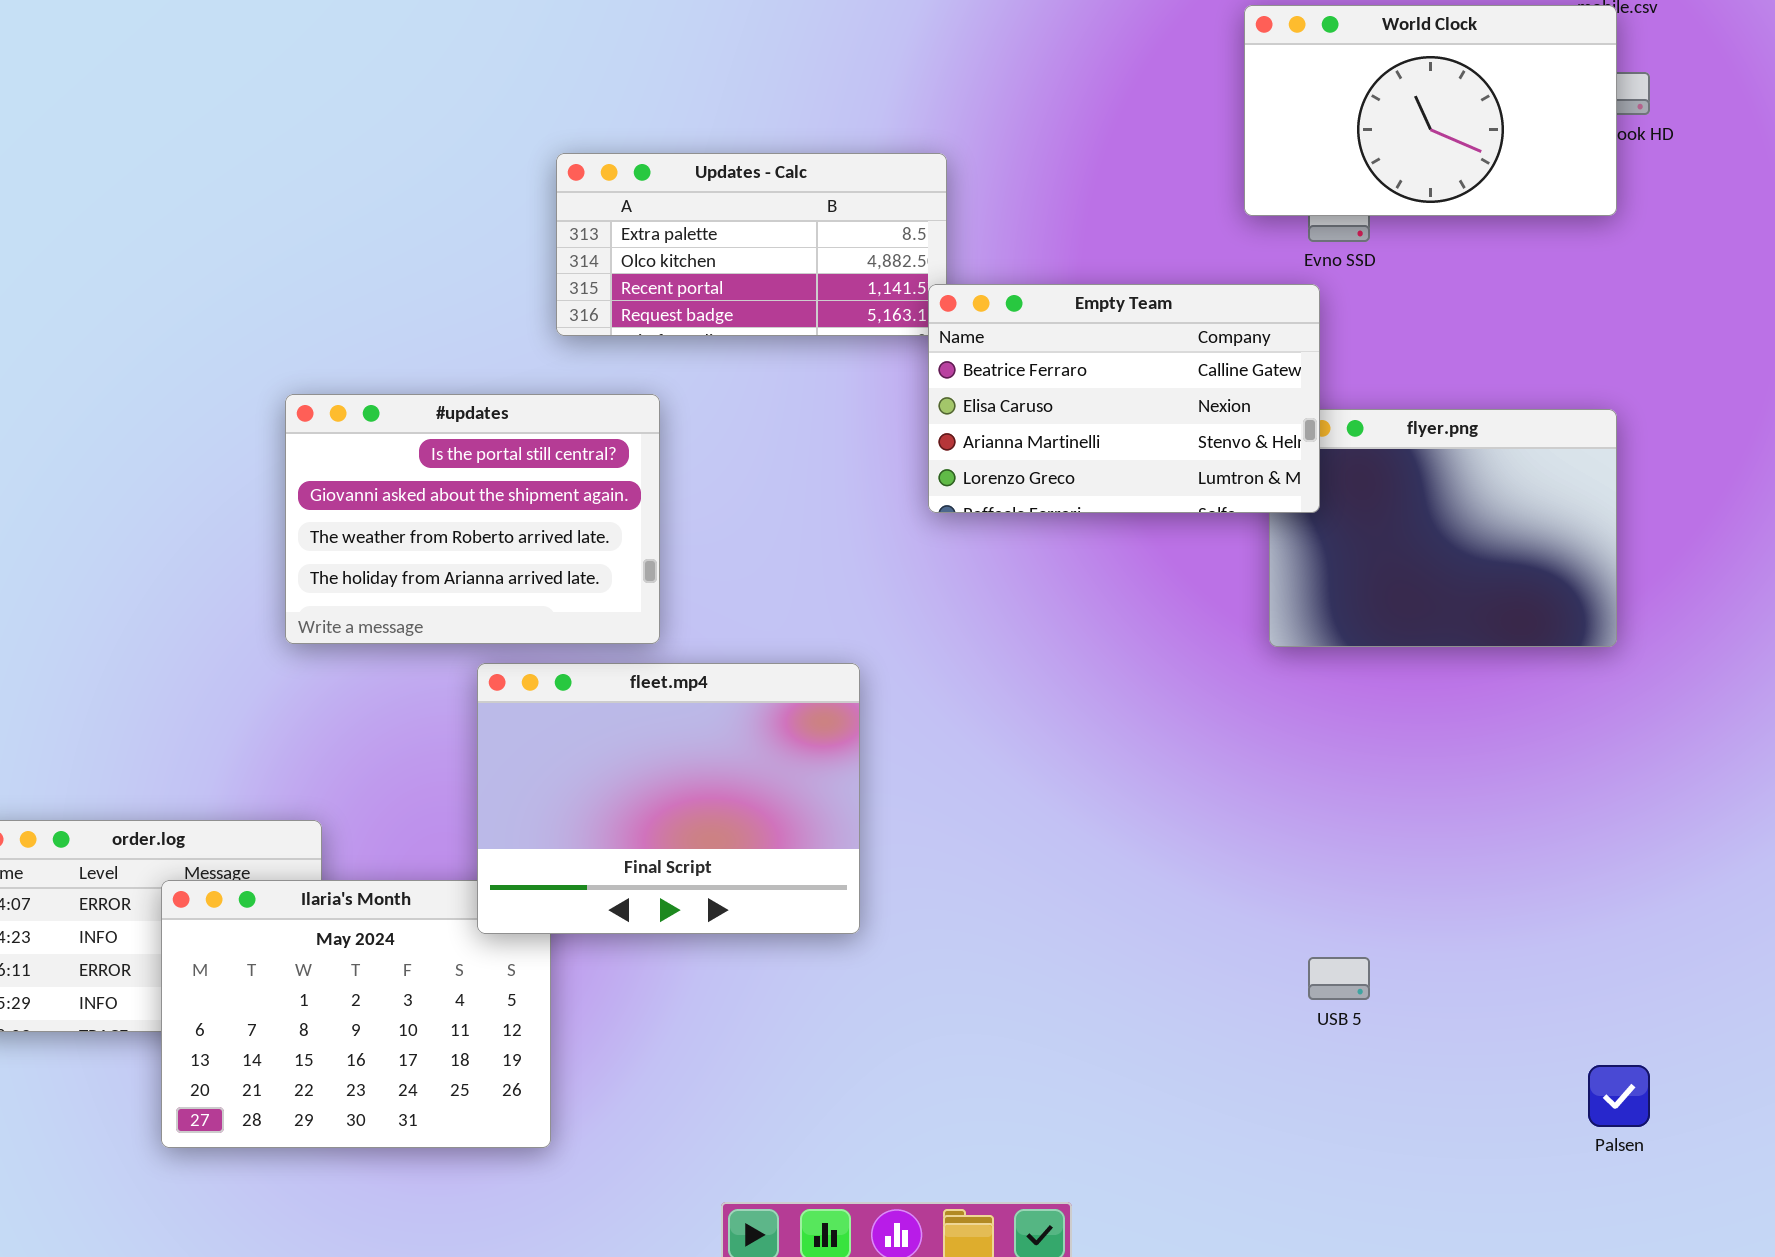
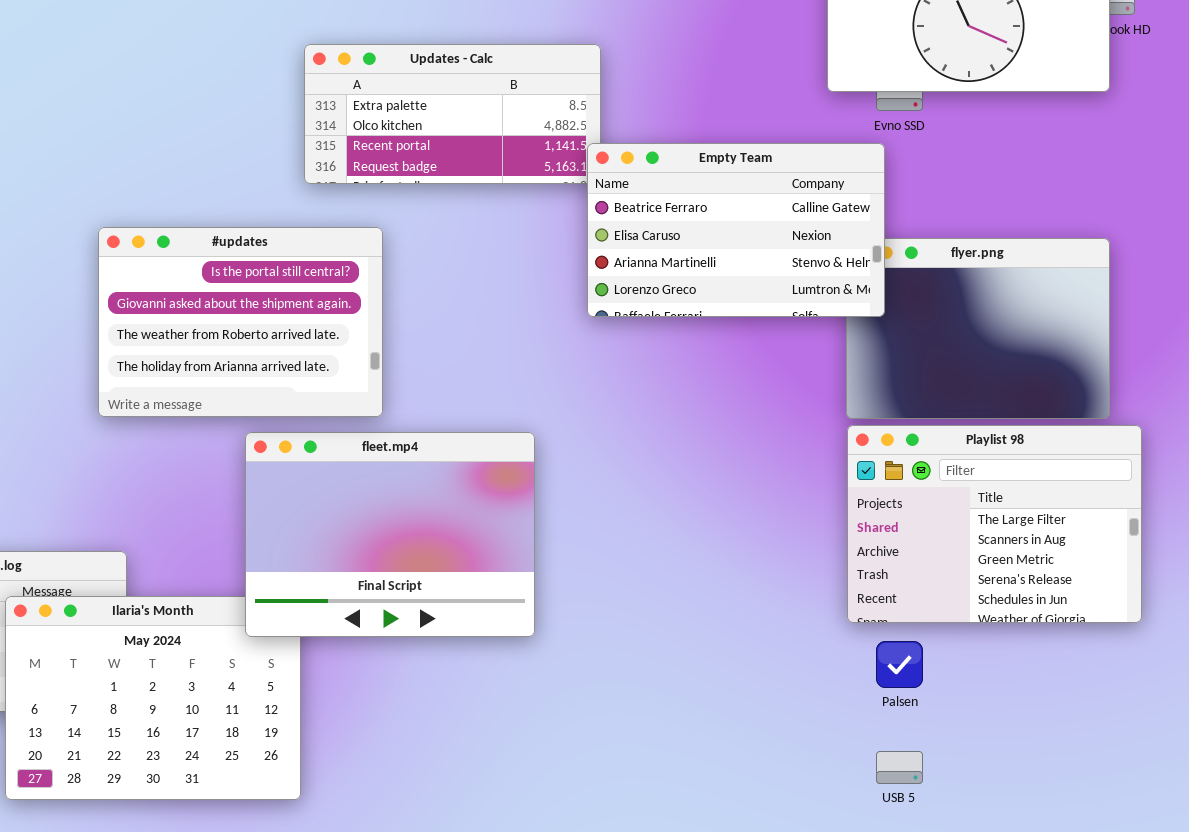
Playlist 98: none -> [847,425,1142,623], opened
USB 5: [1308,957,1370,1000] -> [876,751,923,784], moved
Palsen: [1588,1065,1650,1127] -> [876,641,923,688], moved

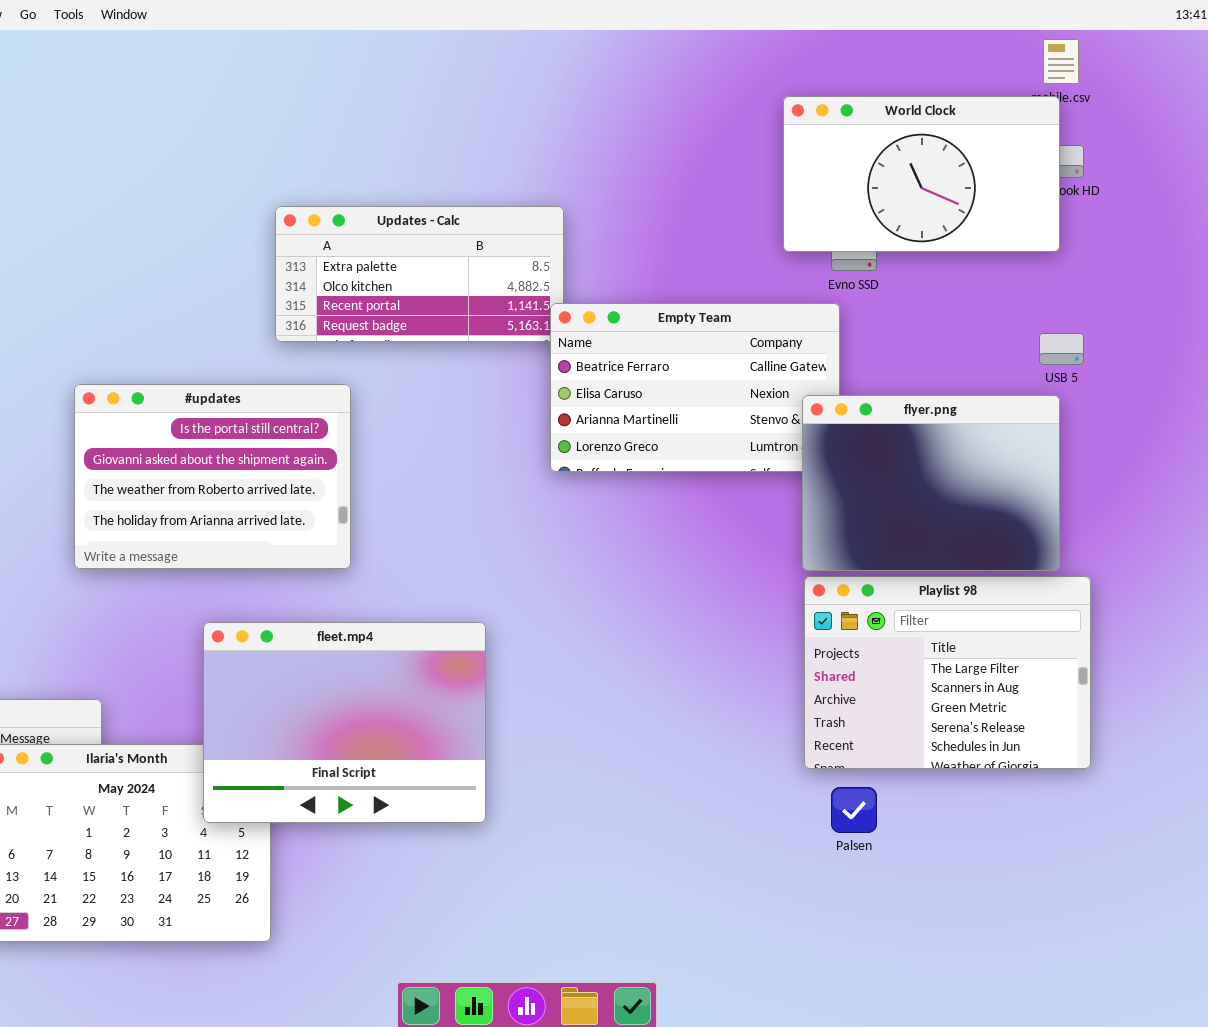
flyer.png: [846,238,1110,419] -> [802,395,1060,571], raised
fleet.mp4: [245,432,535,637] -> [203,622,486,823], moved
USB 5: [876,751,923,784] -> [1039,333,1084,365], moved

